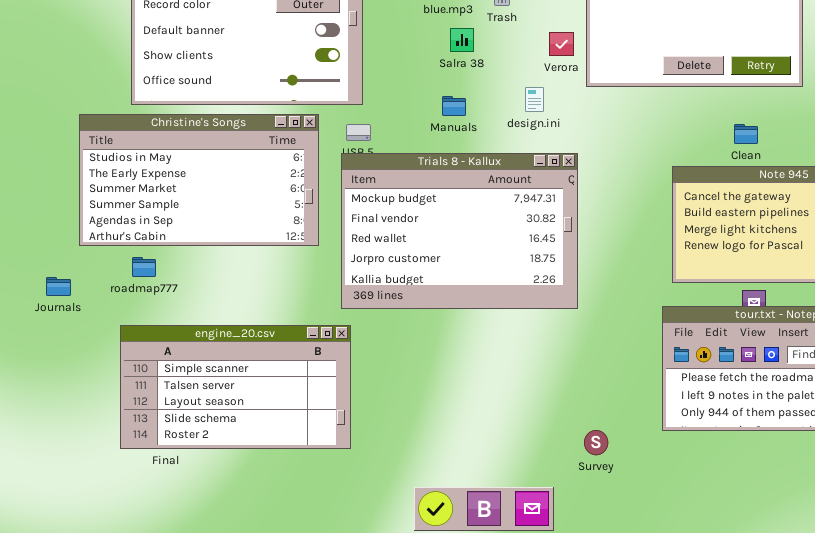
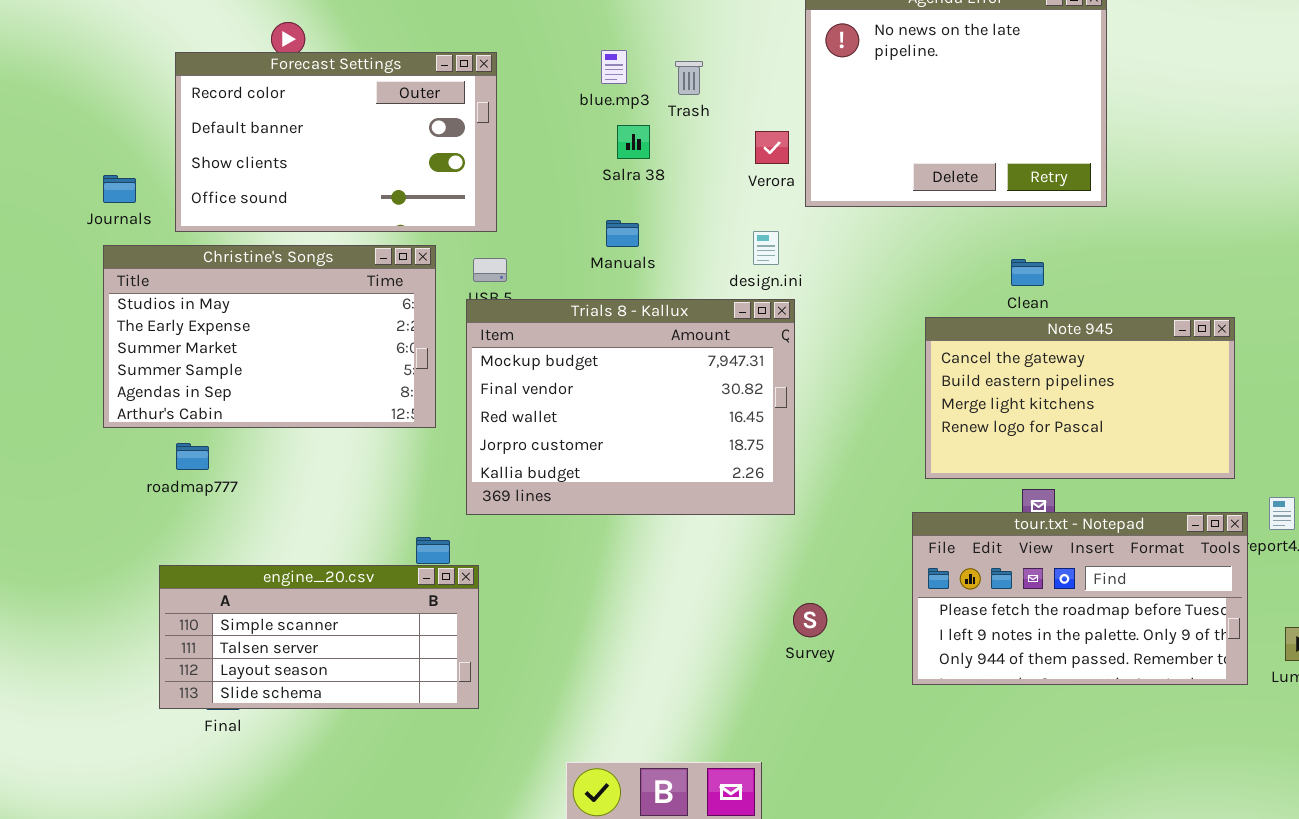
design.ini: [525,87,544,112] -> [753,231,779,265], moved
Journals: [46,277,71,296] -> [103,175,136,203], moved
engine_20.csv: [120,325,351,449] -> [159,565,479,709], resized
Survey: [584,430,608,455] -> [793,603,827,637], moved

